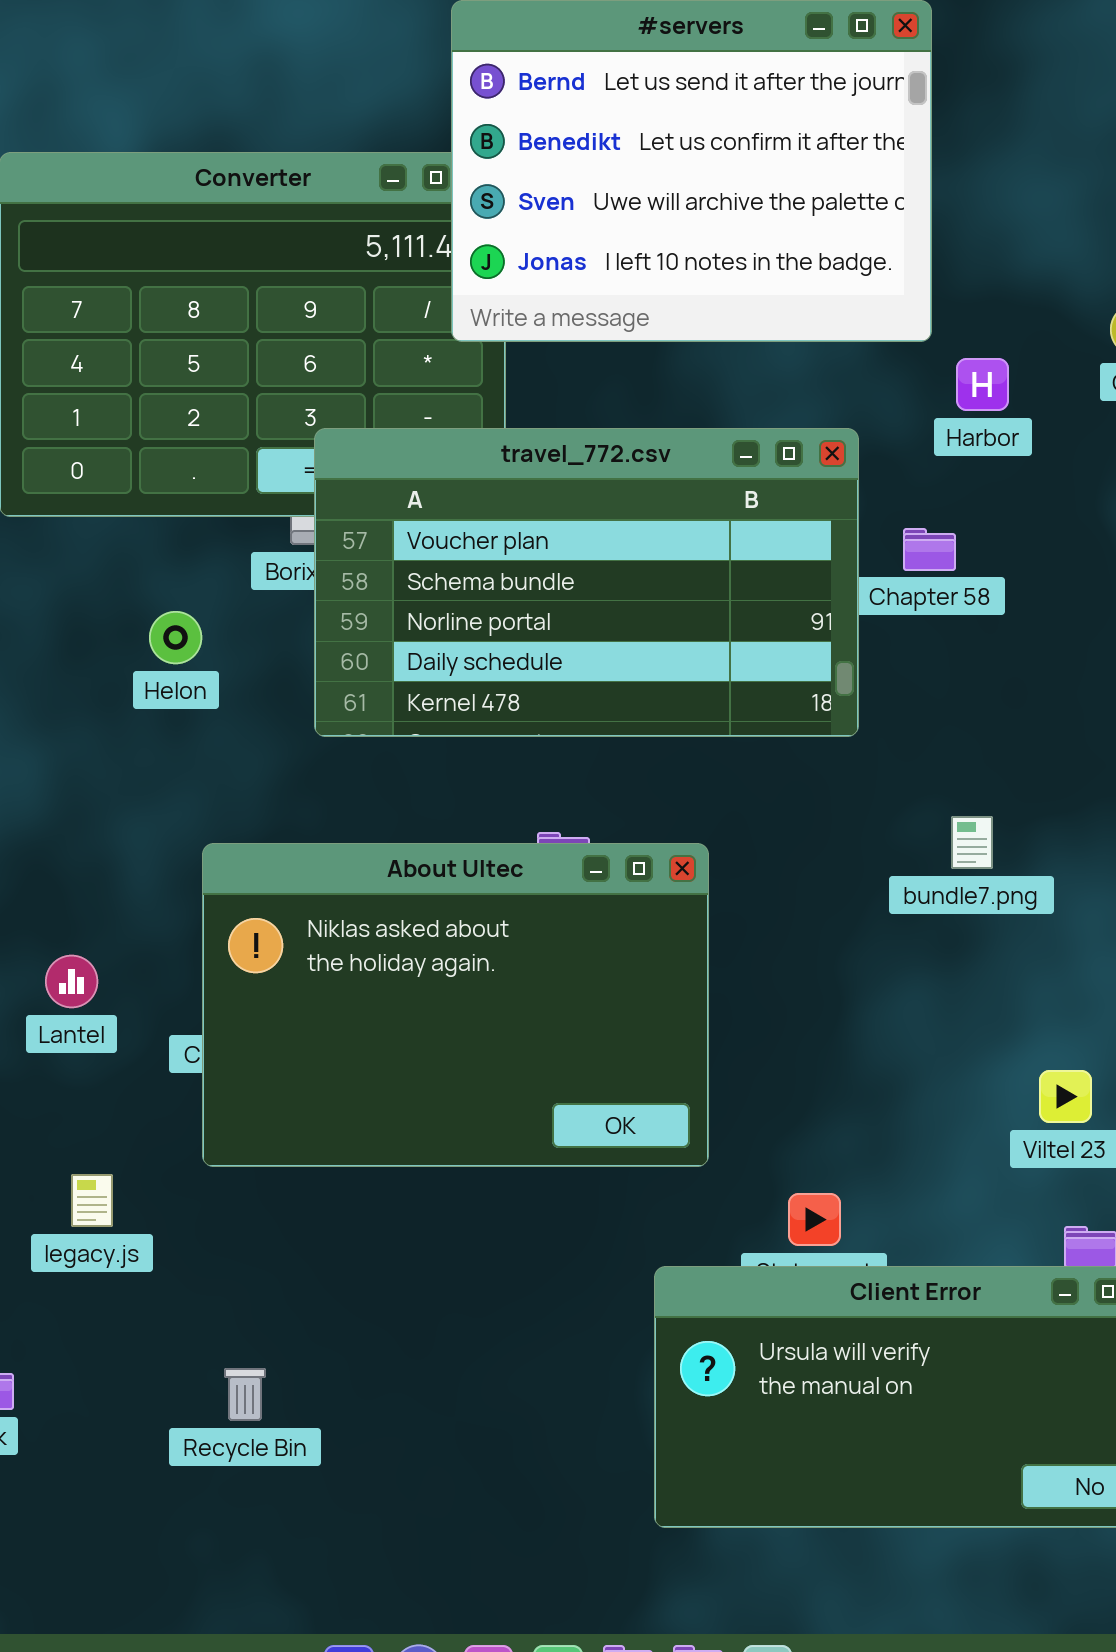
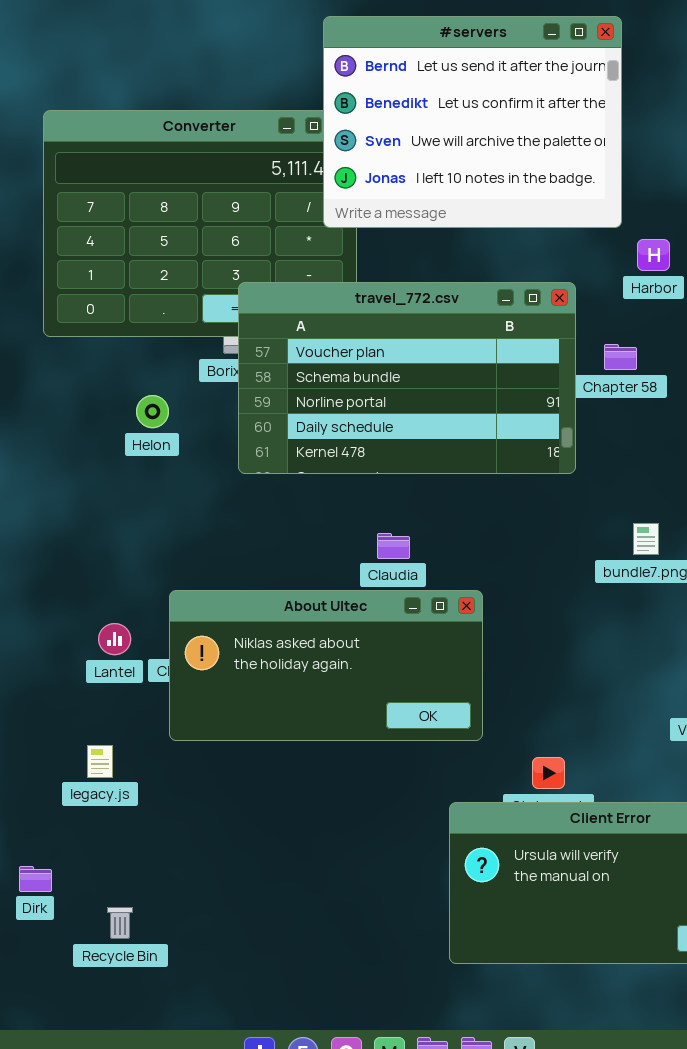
About Ultec: [202,843,709,1167] -> [169,590,483,741], resized
Lantel: [45,955,98,1008] -> [98,623,131,655], moved
Recycle Bin: [224,1368,266,1421] -> [107,907,133,939], moved

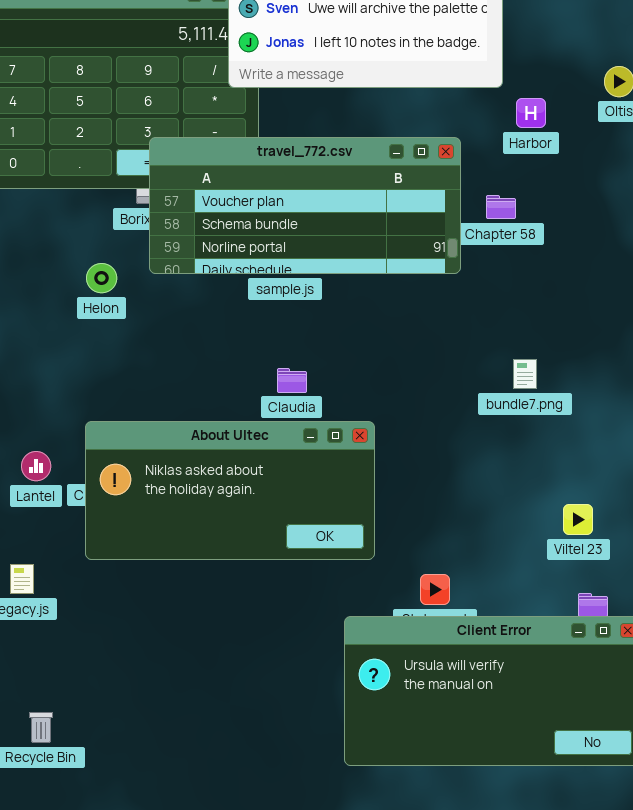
travel_772.csv: [238,282,576,474] -> [149,137,461,274], resized
Helon: [136,395,169,428] -> [86,263,117,293], moved

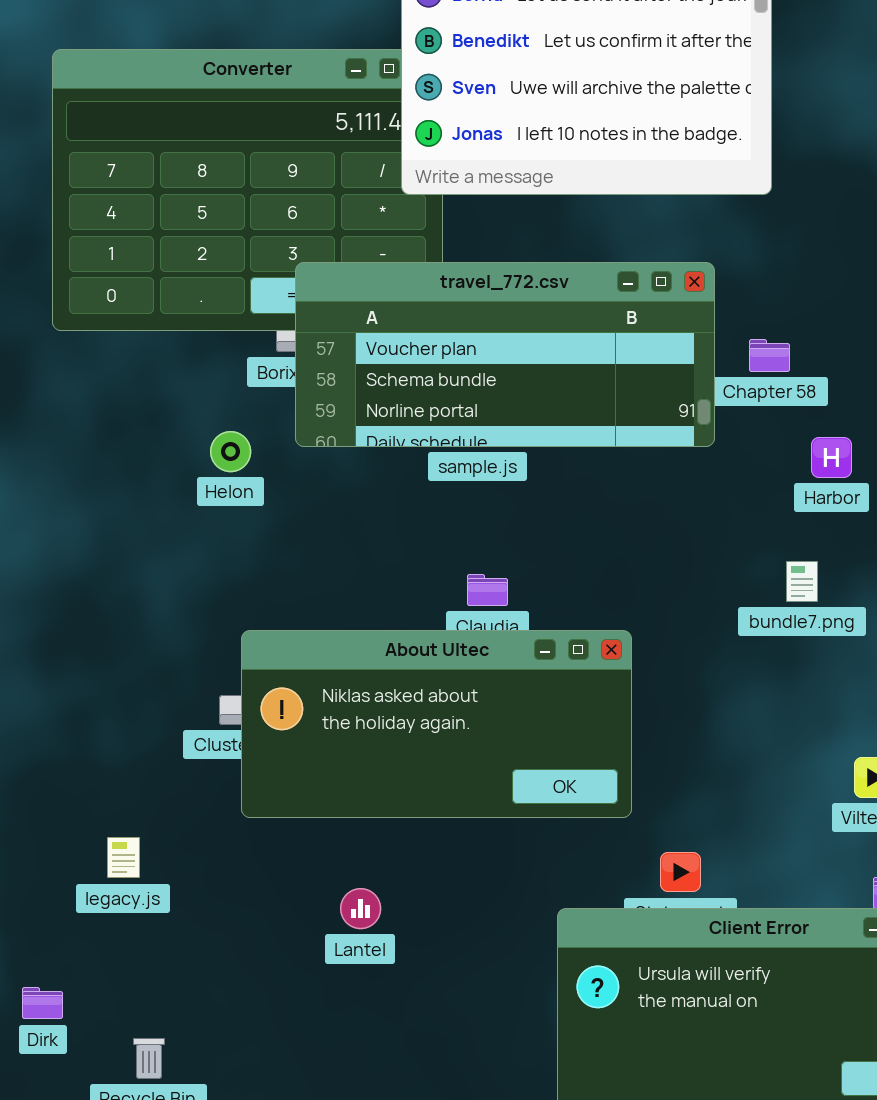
Harbor: [516,98,546,128] -> [811,437,852,478], moved
About Ultec: [85,421,375,560] -> [241,630,632,818], moved
Lantel: [21,451,51,481] -> [340,888,381,929], moved

